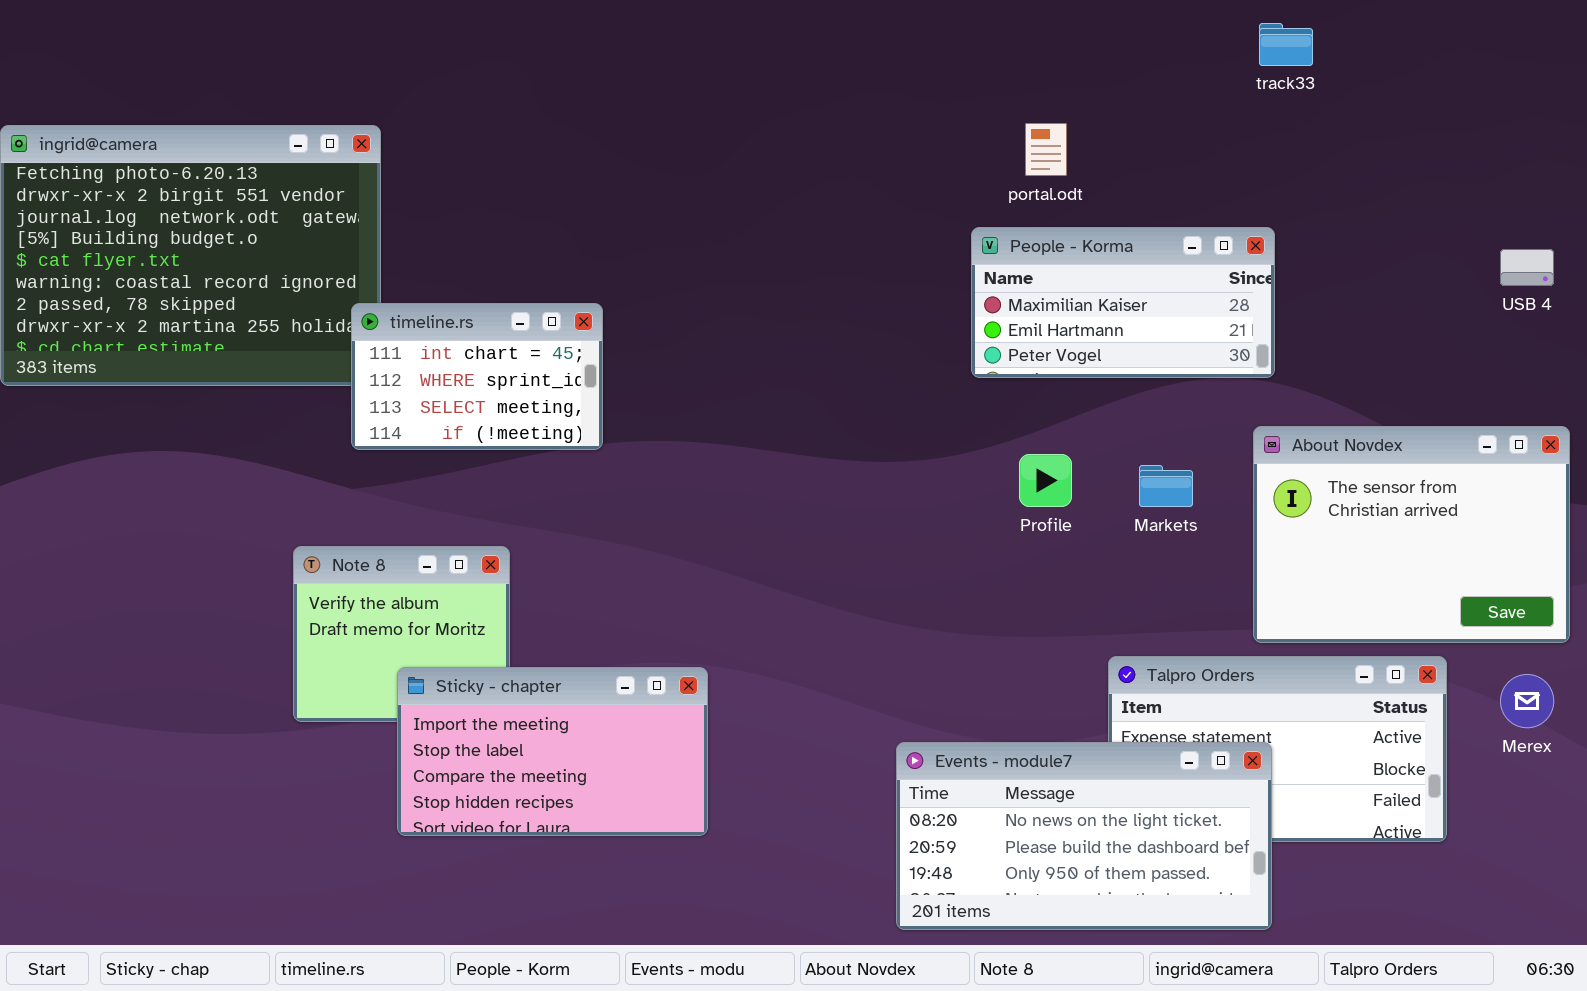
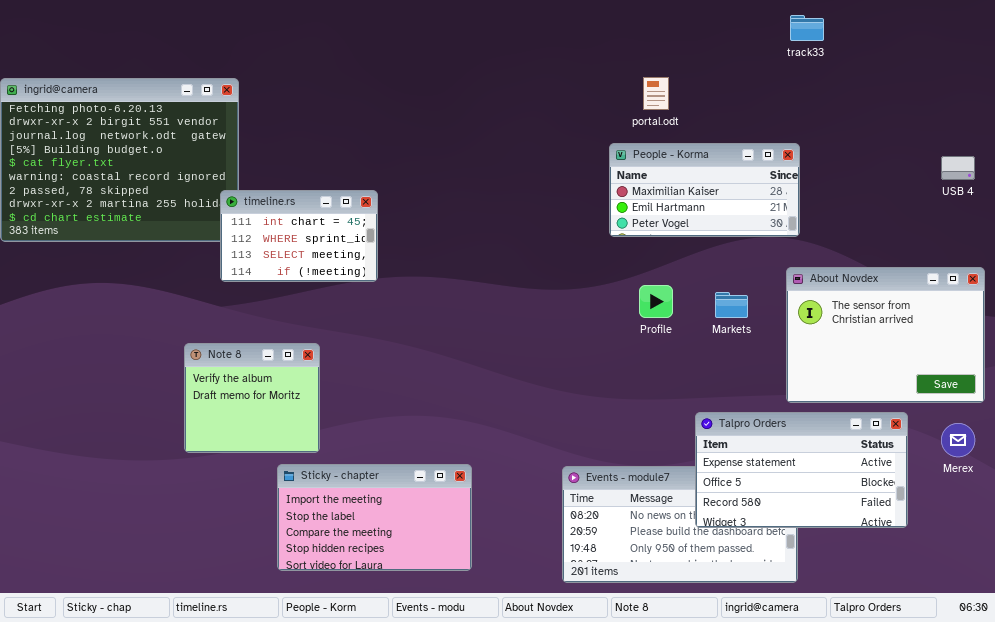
Talpro Orders: [1108,656,1447,842] -> [695,412,908,528], raised
Sticky - chapter: [397,667,708,836] -> [277,464,472,571], moved

